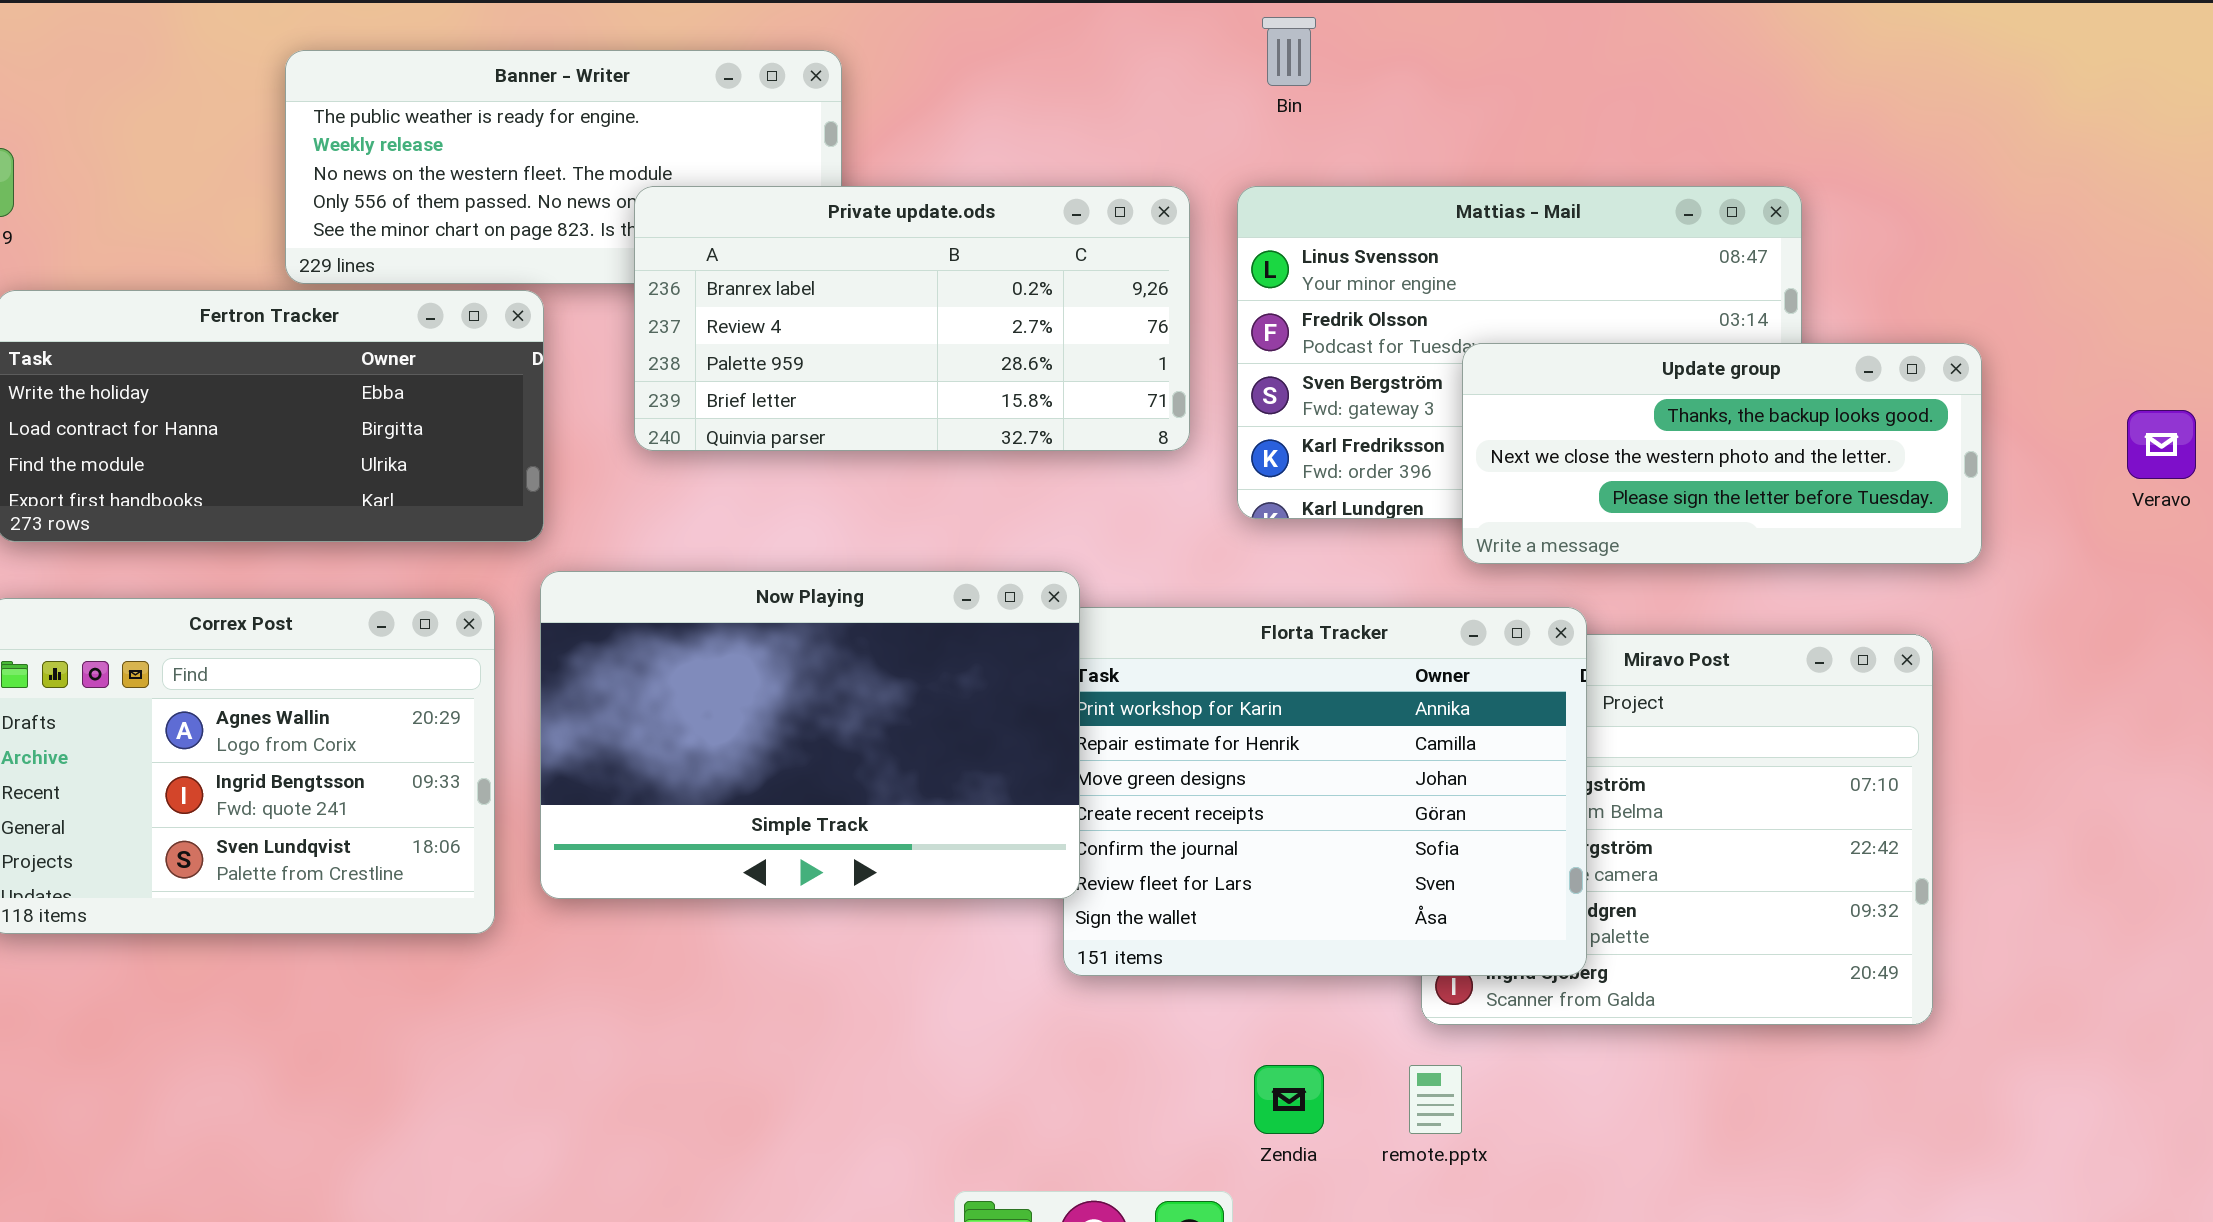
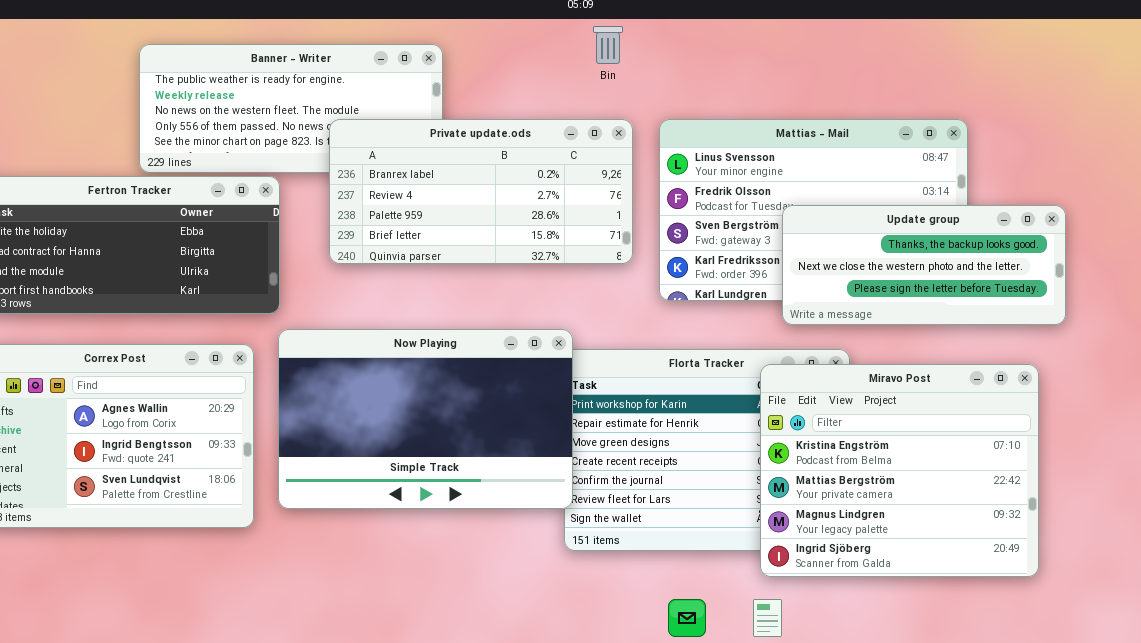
Bin: [1262,17,1316,86] -> [593,26,623,64], moved
Miravo Post: [1421,634,1933,1025] -> [760,364,1039,577], raised

